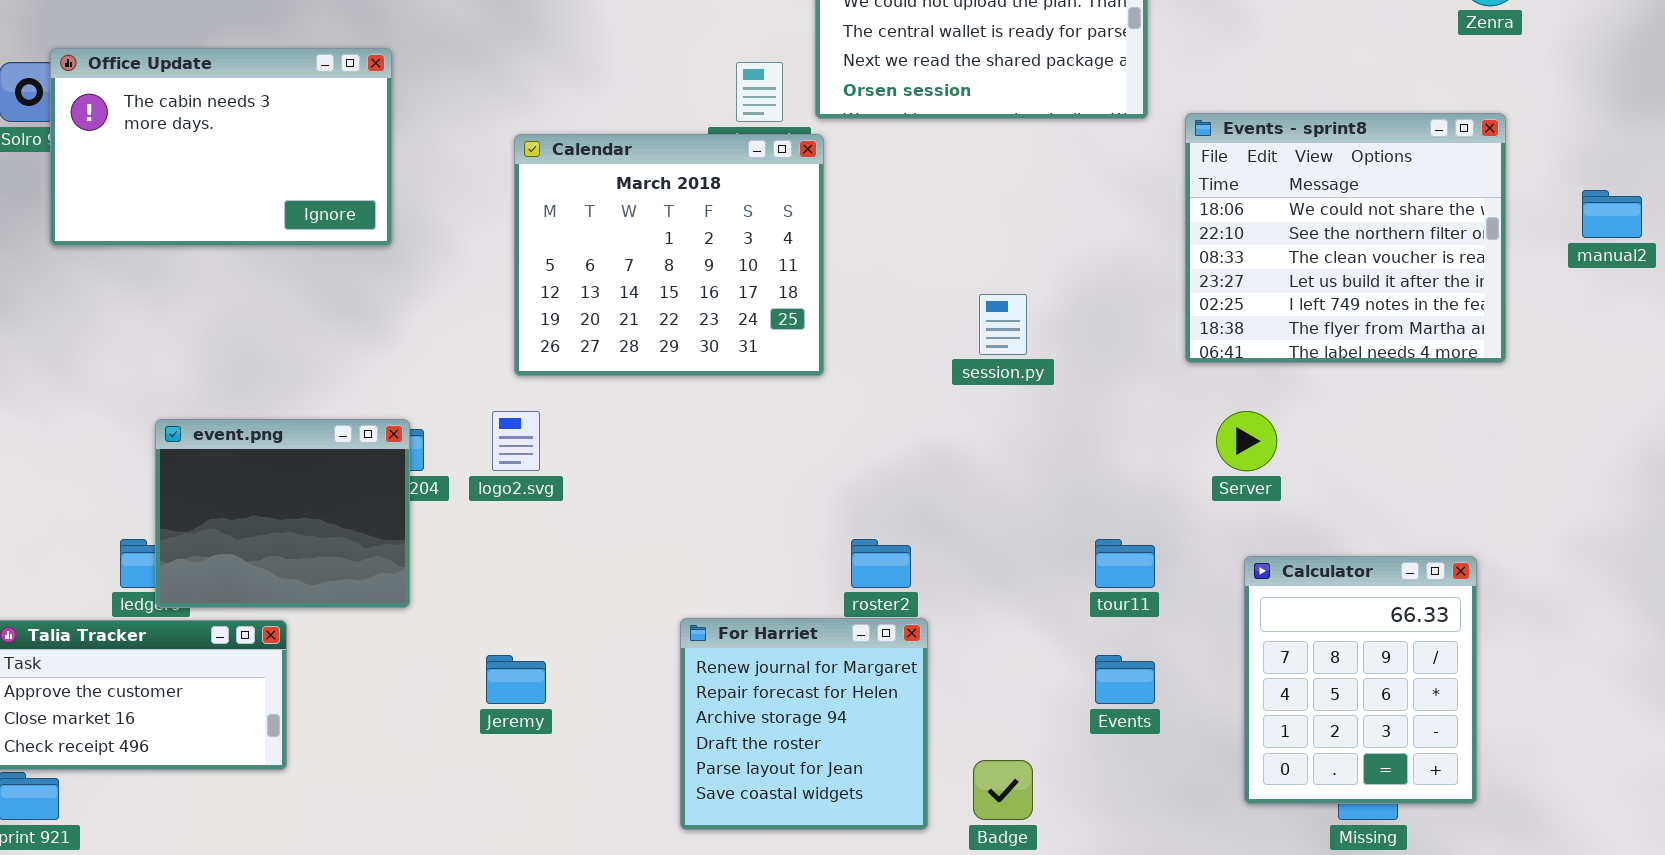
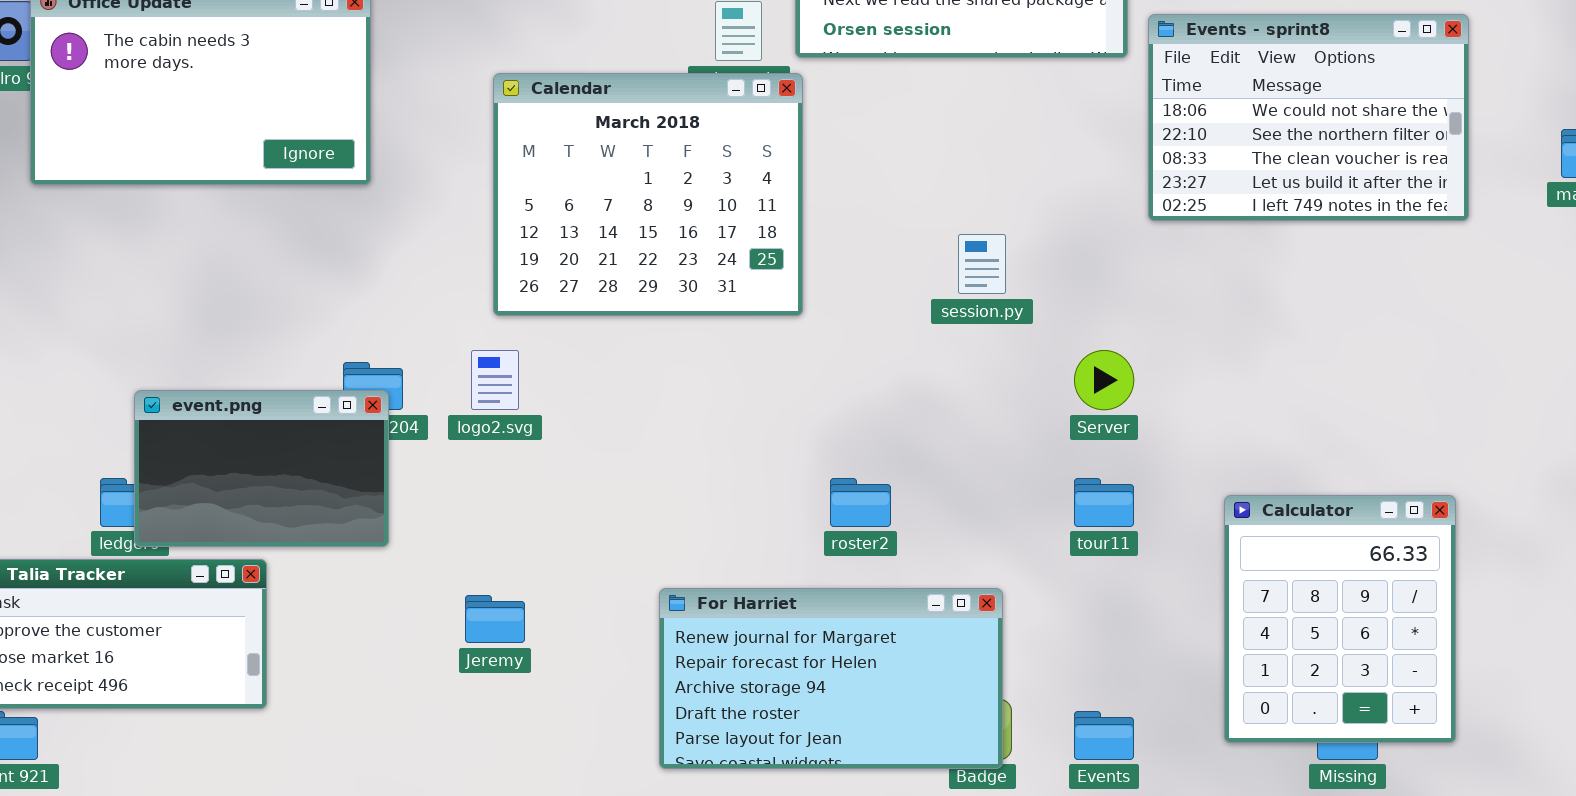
Events - sprint8: [1185,113,1506,363] -> [1148,14,1469,221], moved, resized
Server: [1216,411,1277,471] -> [1074,350,1134,410], moved
event.png: [155,419,410,608] -> [134,390,389,547], resized
For Harriet: [680,618,928,830] -> [659,588,1003,769], resized
Events: [1095,655,1155,704] -> [1074,711,1134,760], moved

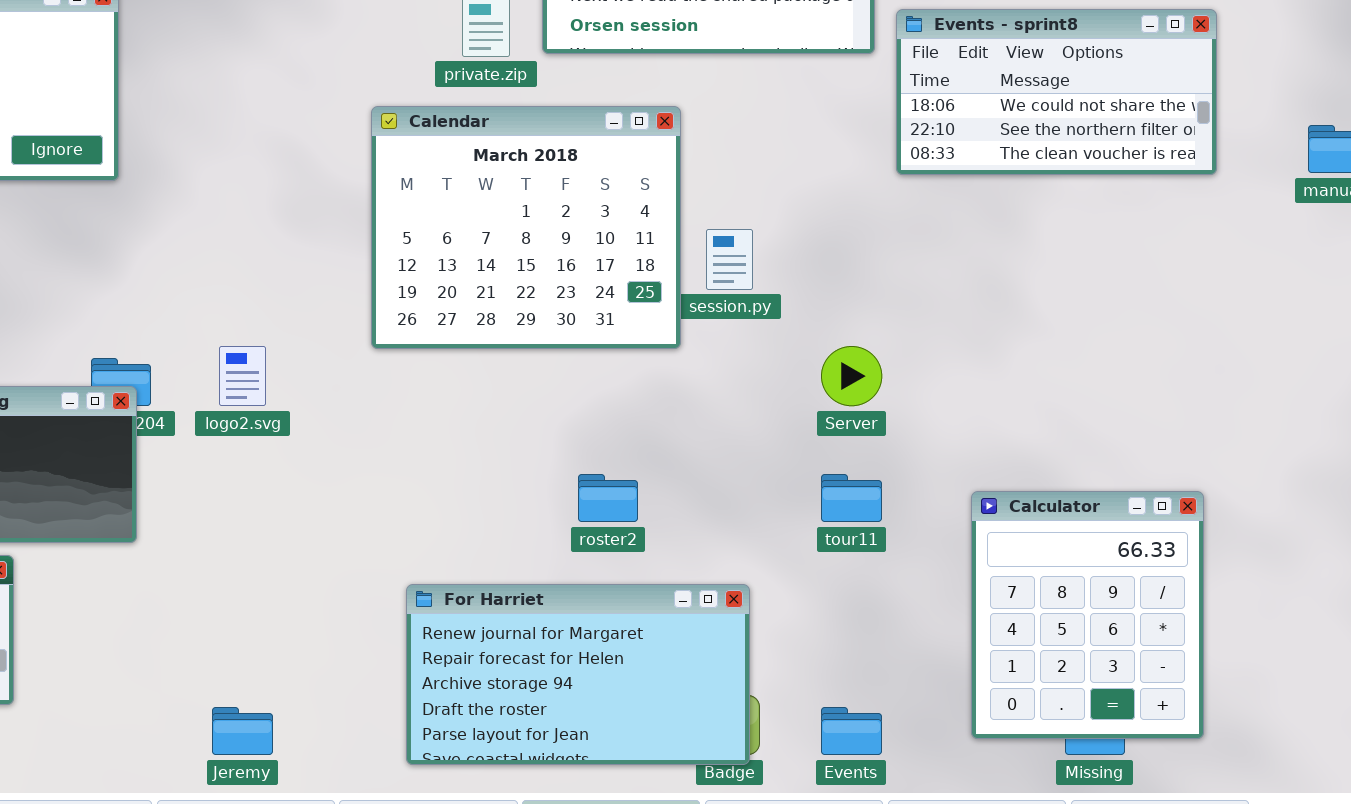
Events - sprint8: [1148,14,1469,221] -> [896,9,1217,175], resized
Calendar: [493,73,803,316] -> [371,106,681,349], moved
Jeremy: [465,595,525,643] -> [212,707,273,755], moved

